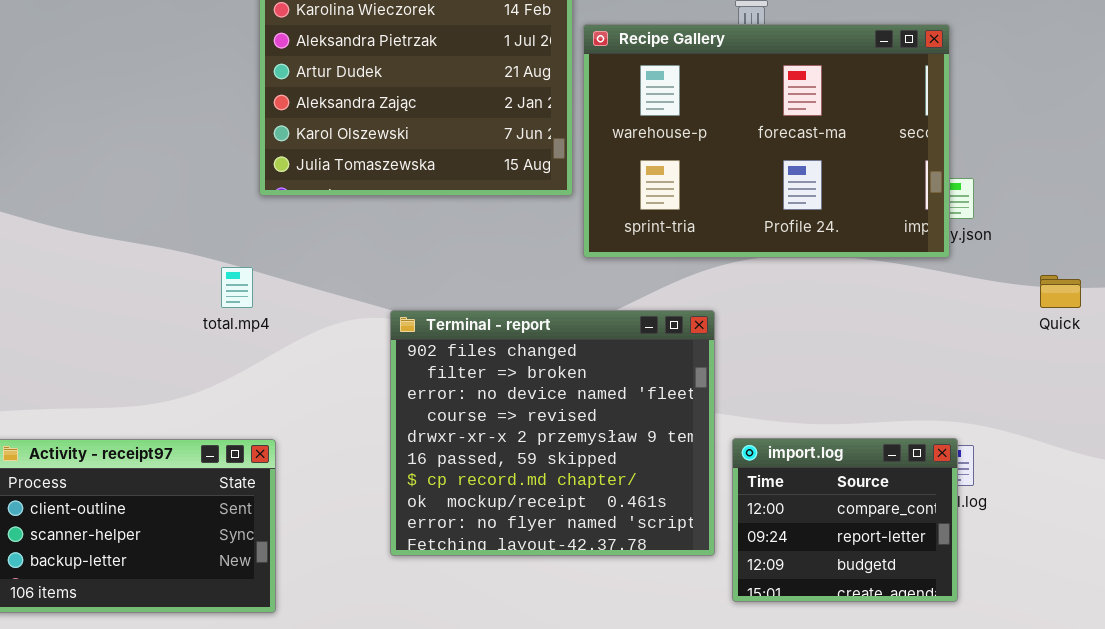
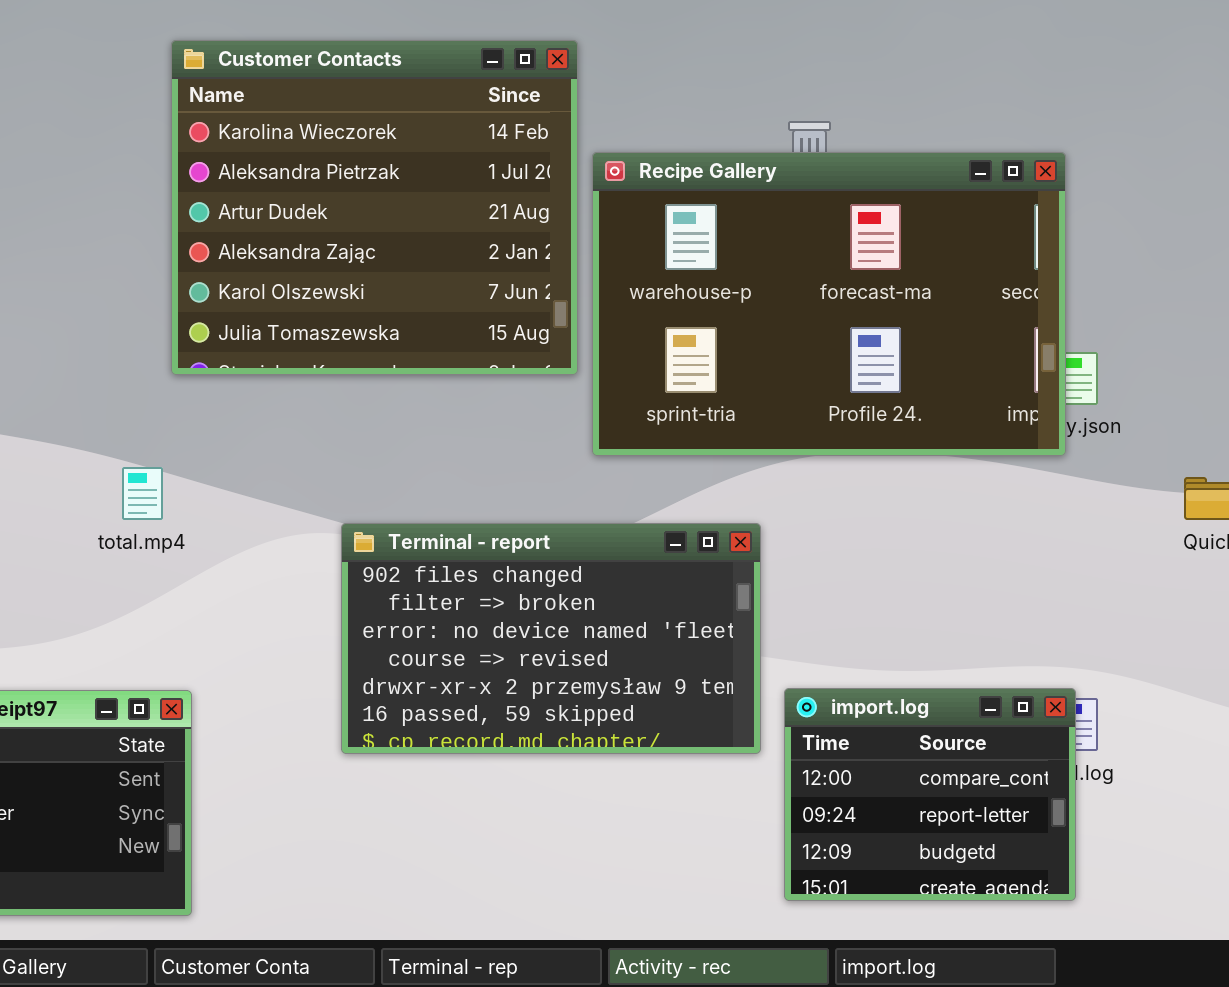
Terminal - report: [390,310,715,556] -> [341,523,761,754], resized

